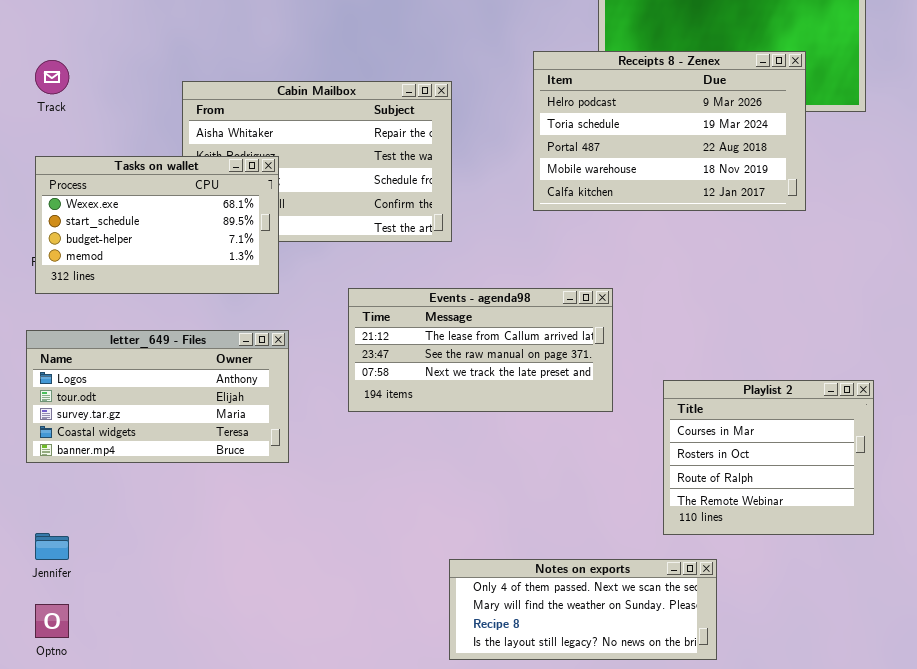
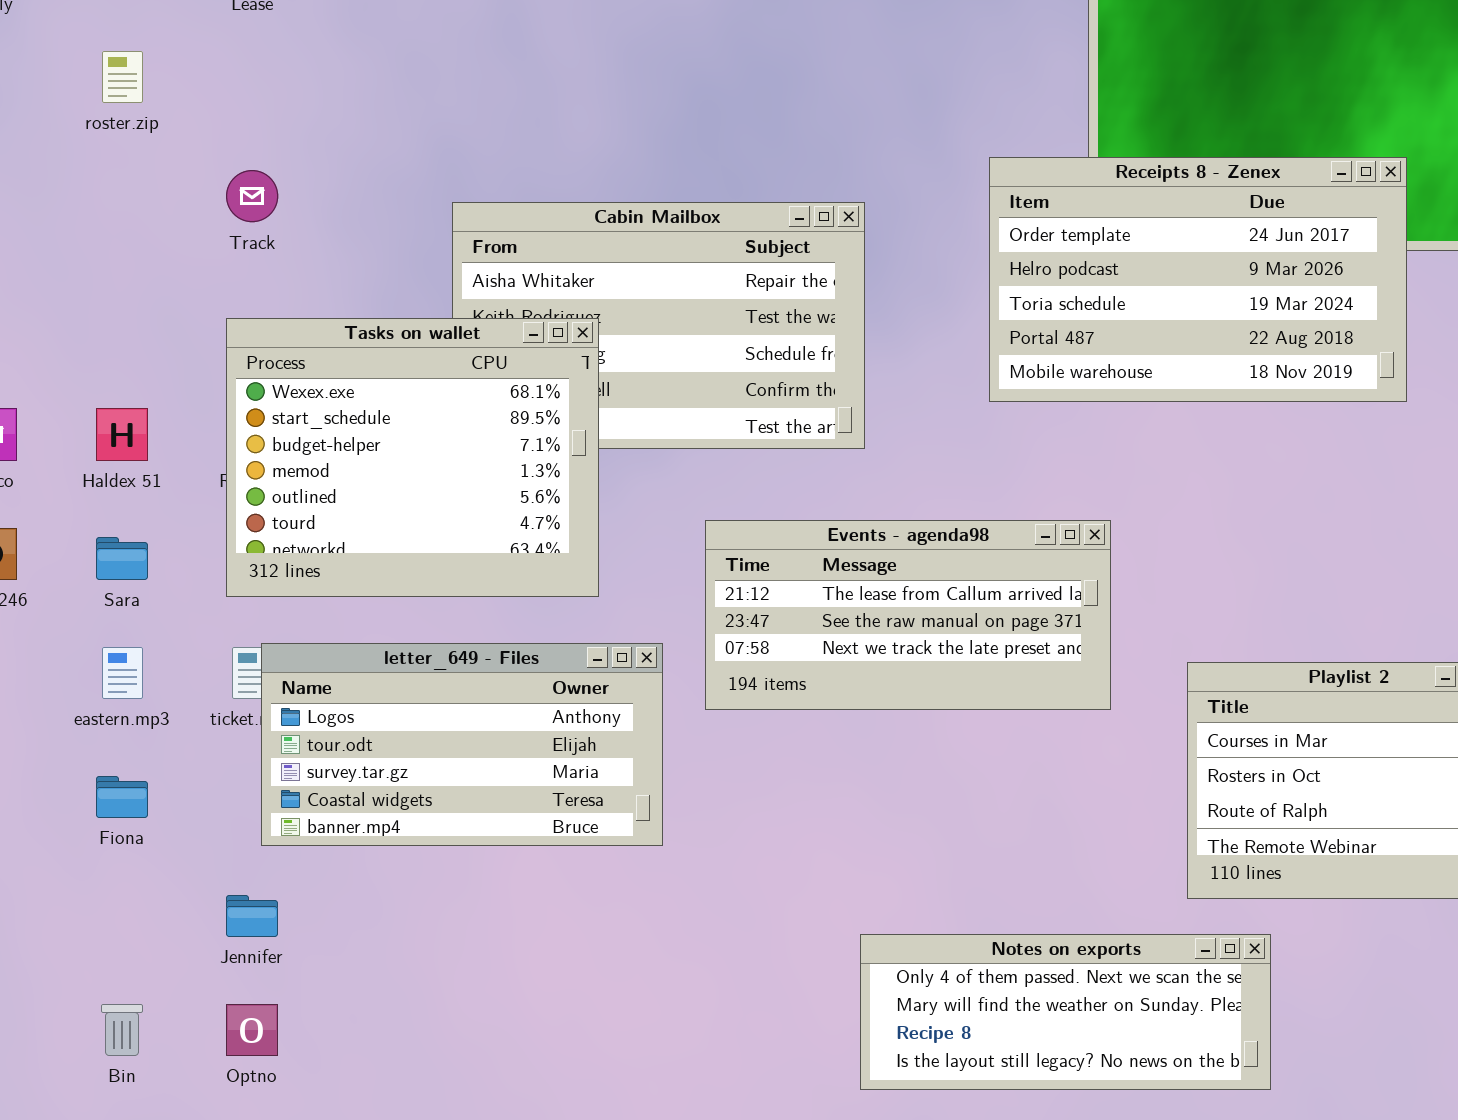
Receipts 8 - Zenex: [533,51,806,211] -> [989,157,1407,402], scrolled up 1 row
Tasks on wallet: [35,156,279,294] -> [226,318,599,597], resized
letter_649 - Files: [26,330,289,463] -> [261,643,663,846], moved

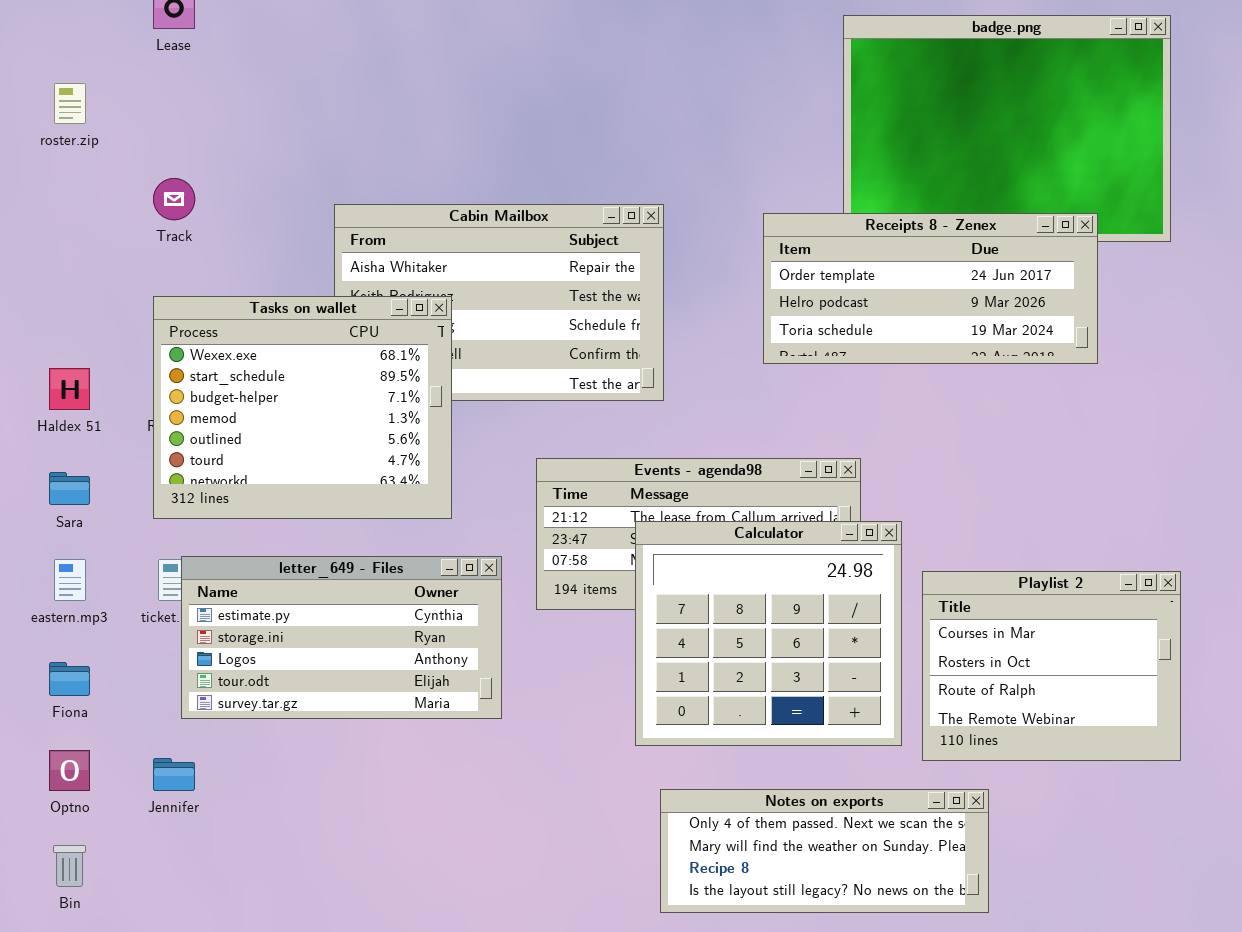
Receipts 8 - Zenex: [989,157,1407,402] -> [763,213,1098,364], resized
Calculator: none -> [635,521,902,746], opened
letter_649 - Files: [261,643,663,846] -> [181,556,502,719], scrolled up 2 rows
Optno: [226,1004,278,1056] -> [49,750,90,791], moved

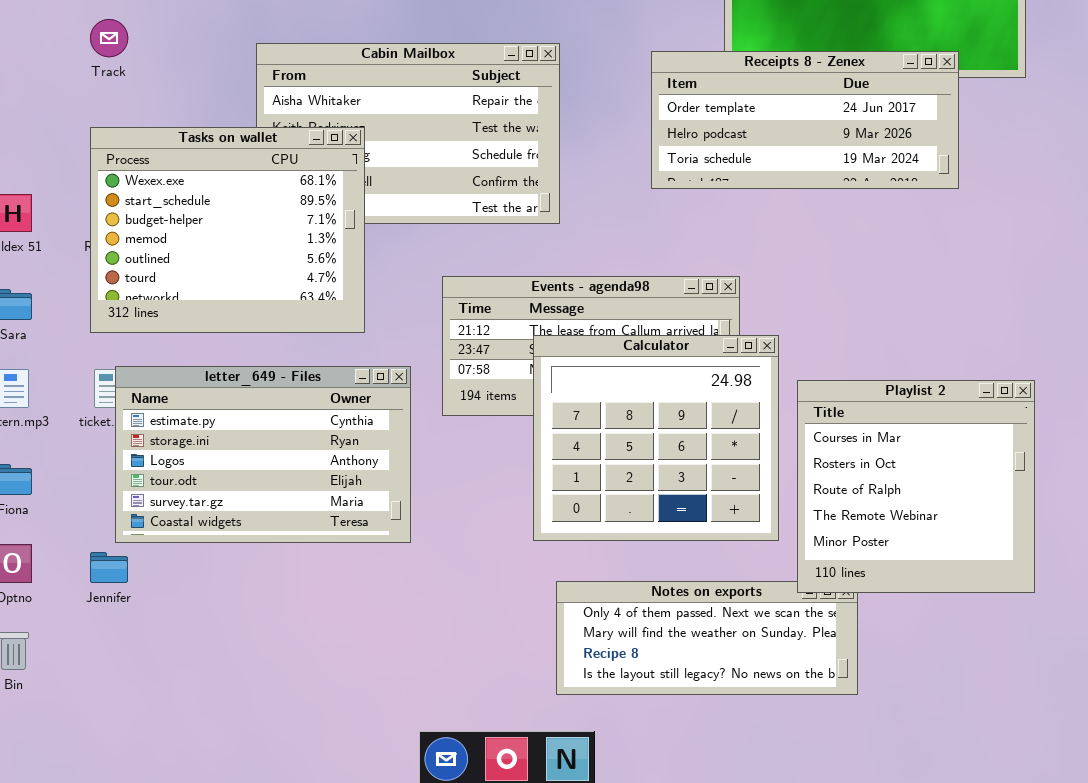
letter_649 - Files: [181,556,502,719] -> [115,366,411,543], resized
Playlist 2: [922,571,1181,761] -> [797,380,1035,593], resized

